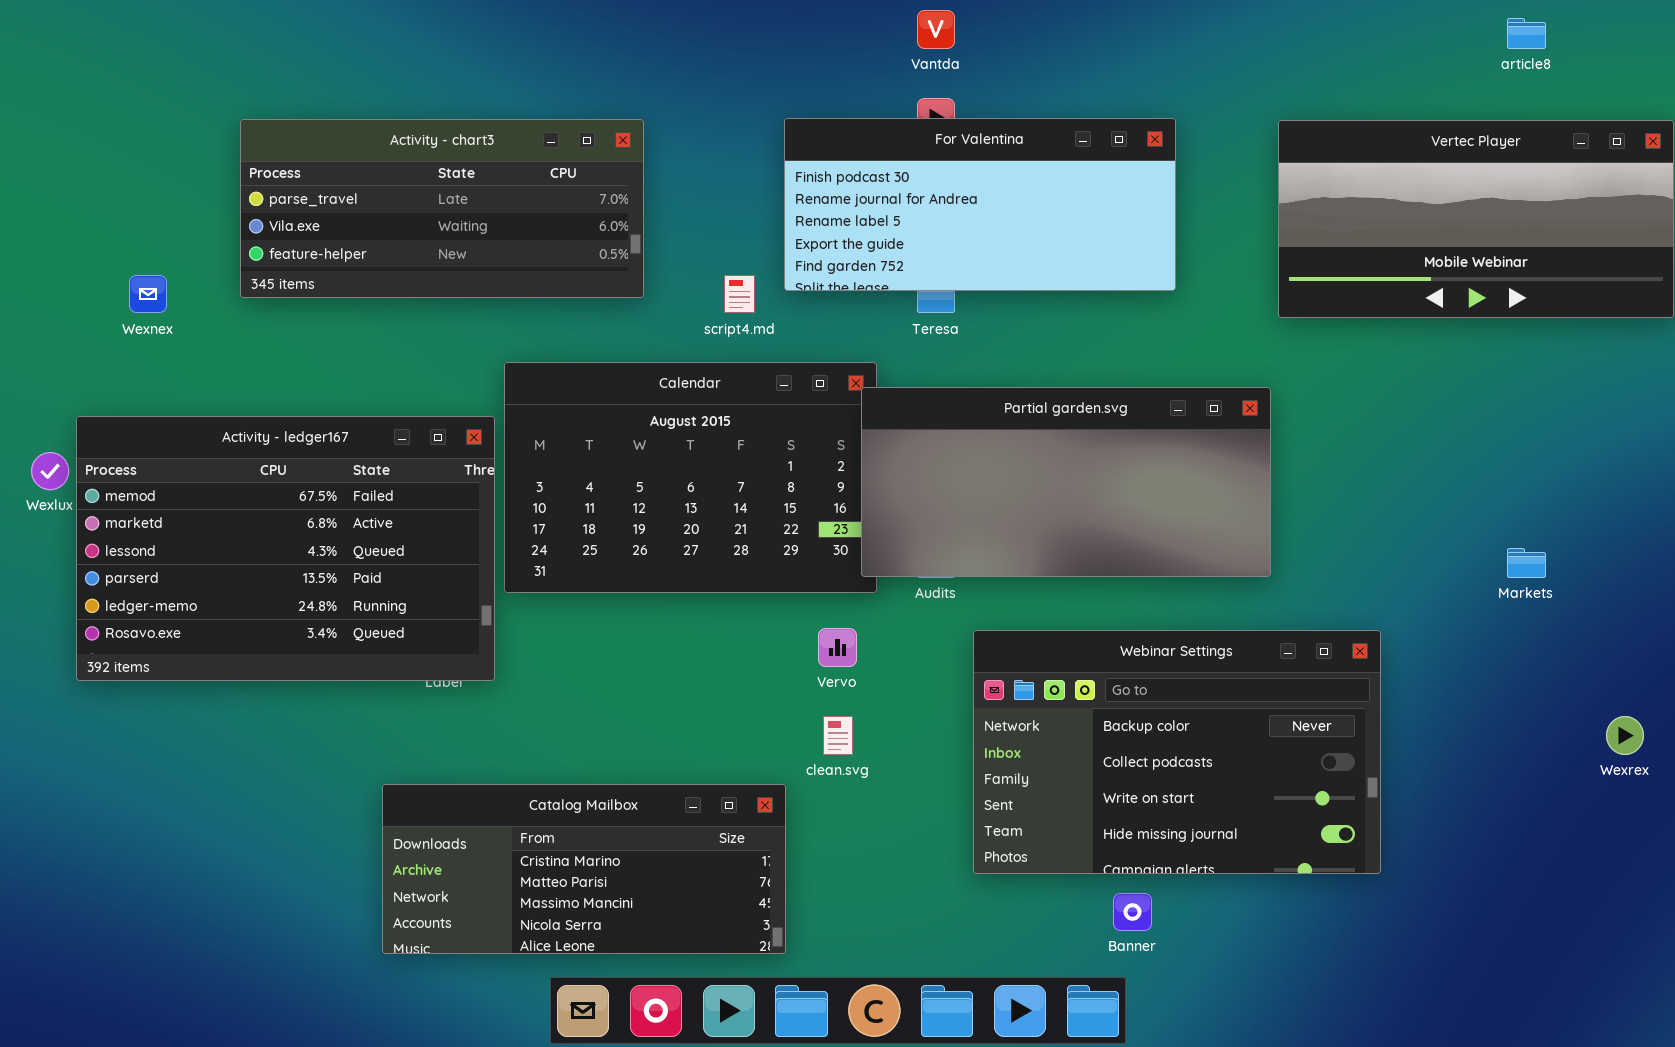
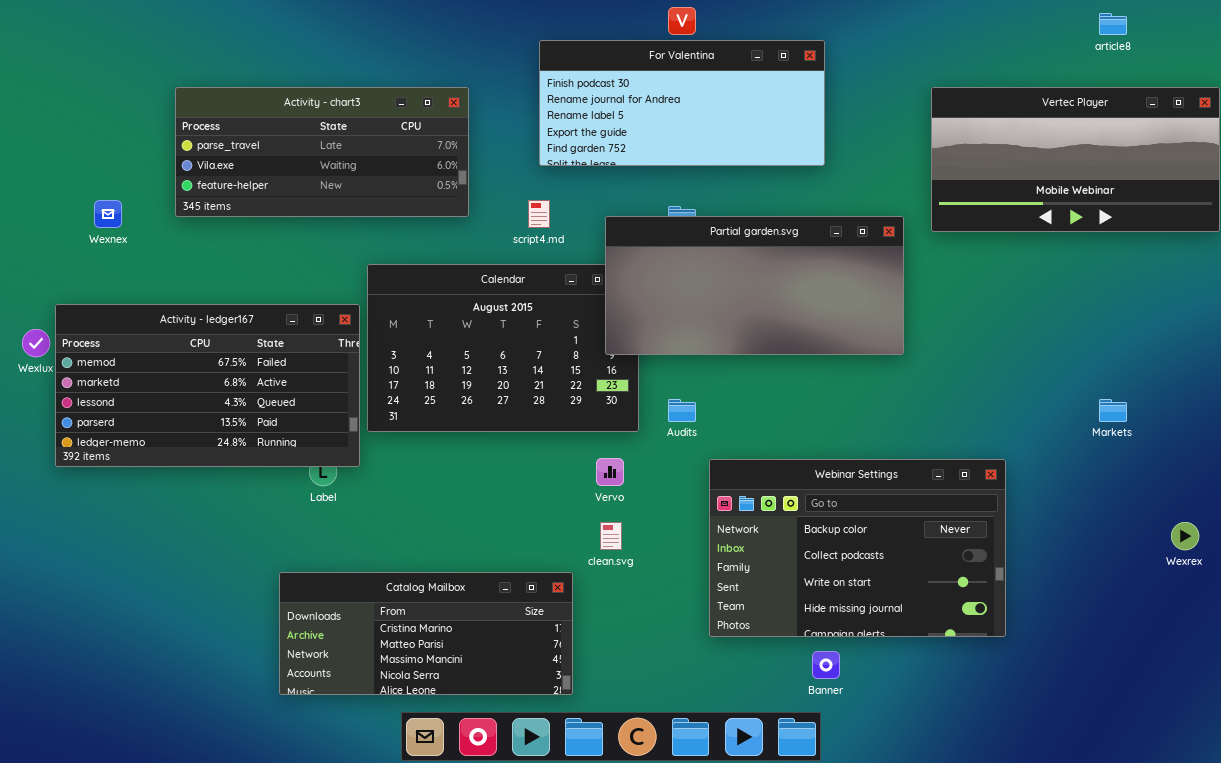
For Valentina: [784,118,1176,291] -> [539,40,825,166], moved
Partial garden.svg: [861,387,1271,577] -> [605,216,904,355], moved
Activity - ledger167: [76,416,495,681] -> [55,304,360,467], resized

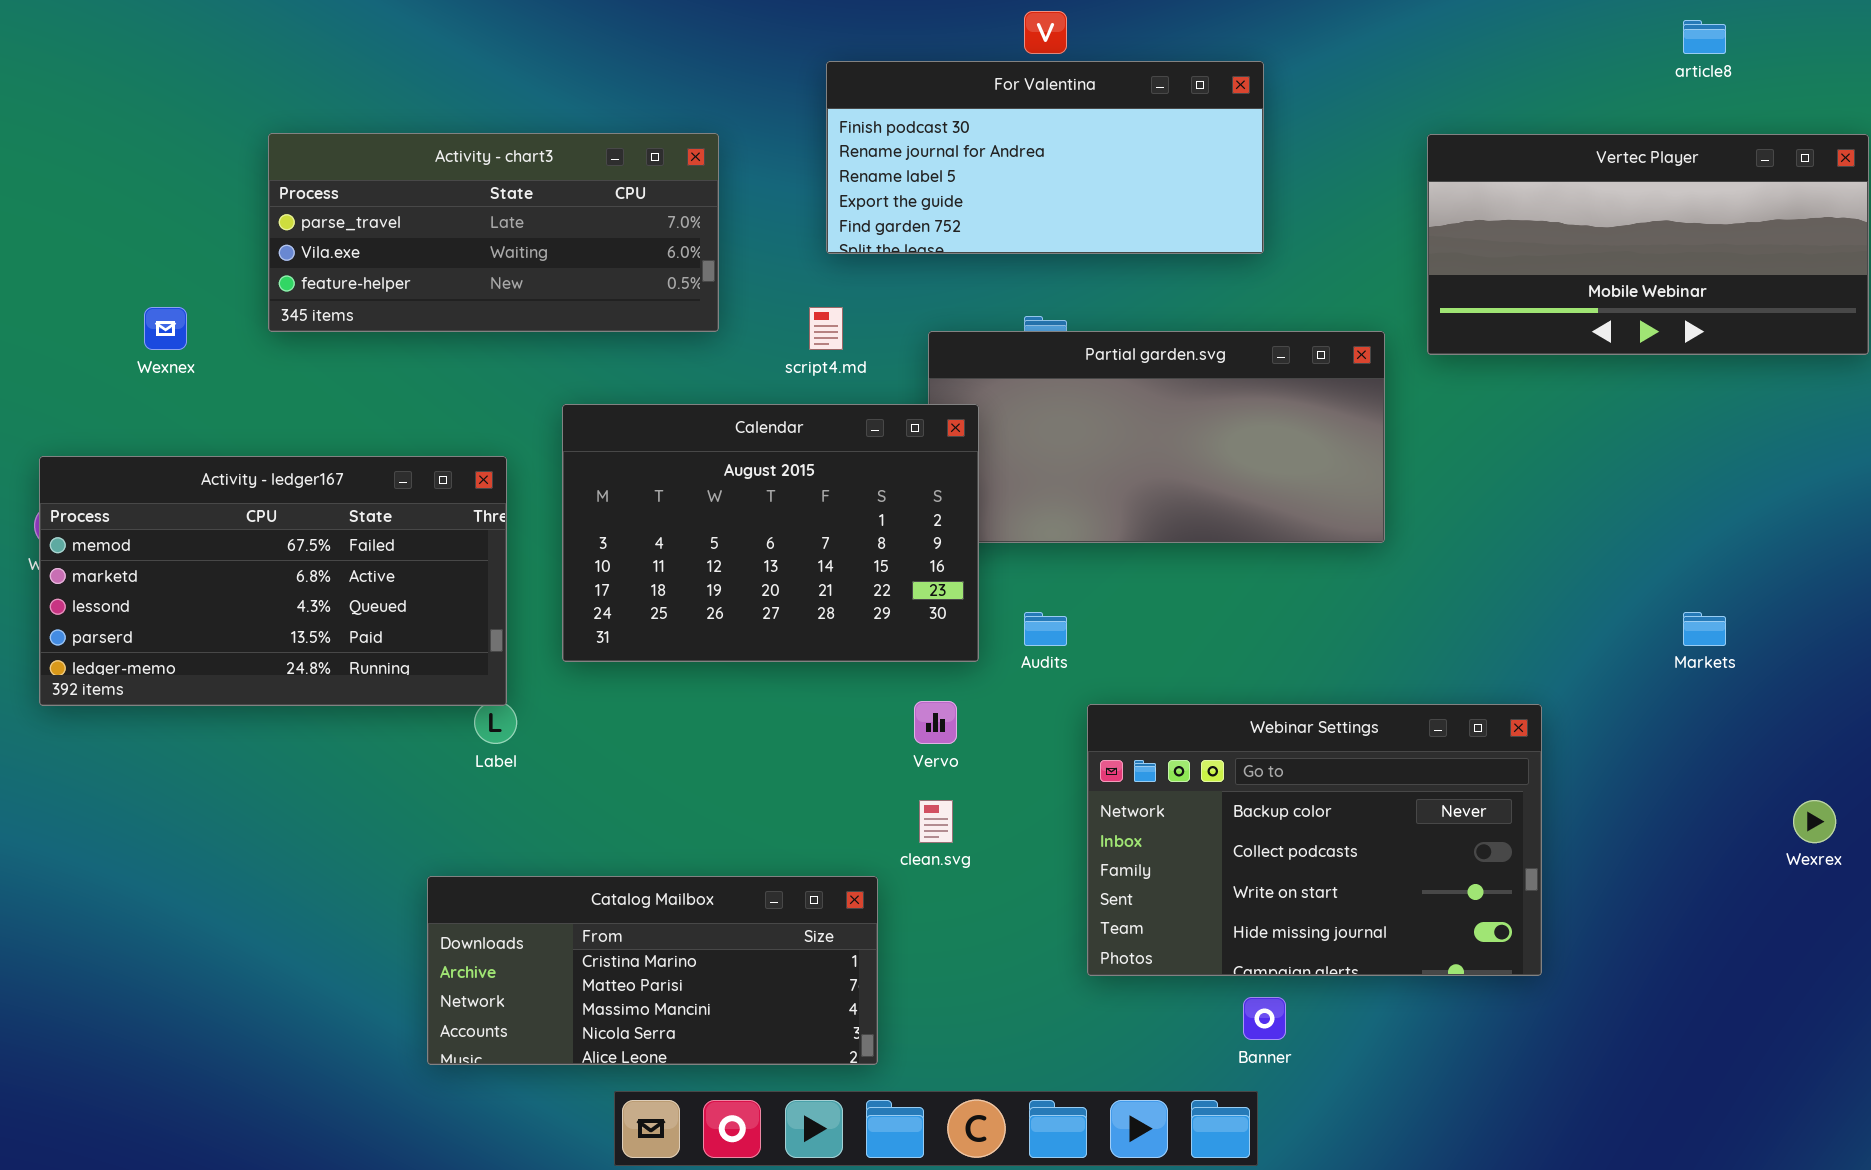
Calendar: [367,264,639,432] -> [562,404,979,662], raised
Activity - ledger167: [55,304,360,467] -> [39,456,507,706], moved

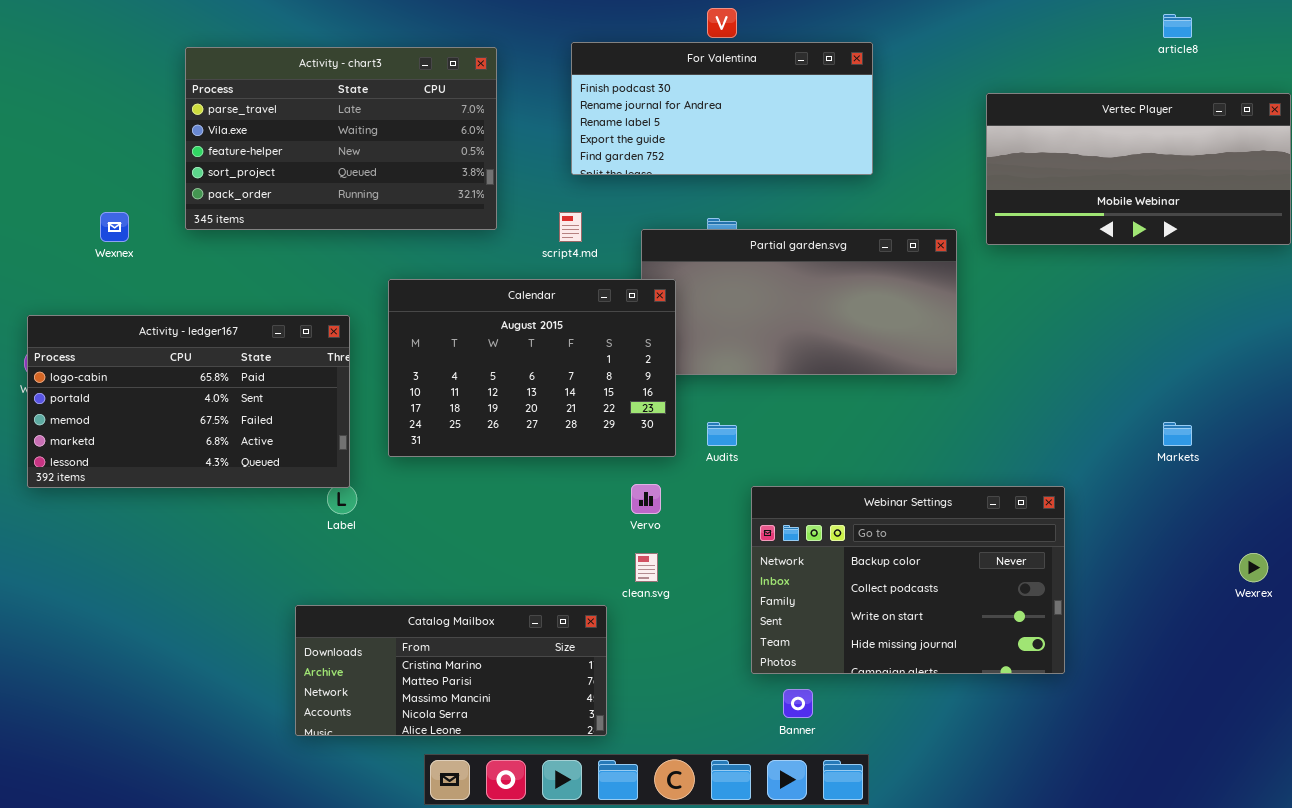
Activity - chart3: [268,133,719,332] -> [185,47,497,230], resized
Activity - ledger167: [39,456,507,706] -> [27,315,350,488], scrolled up 2 rows
Banner: [1243,997,1286,1040] -> [783,689,813,718], moved

